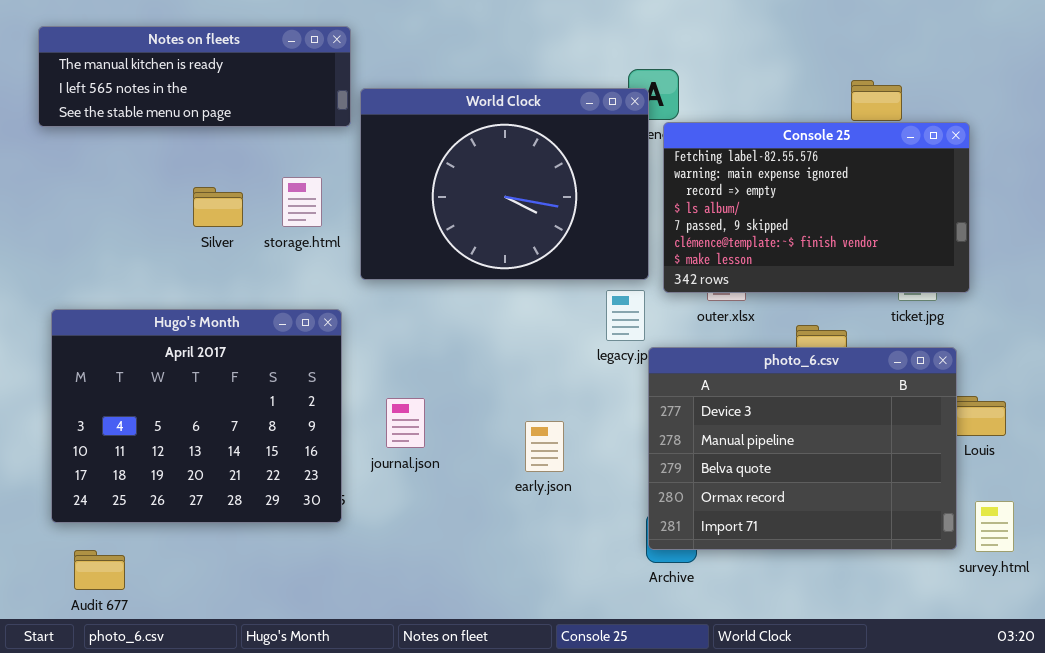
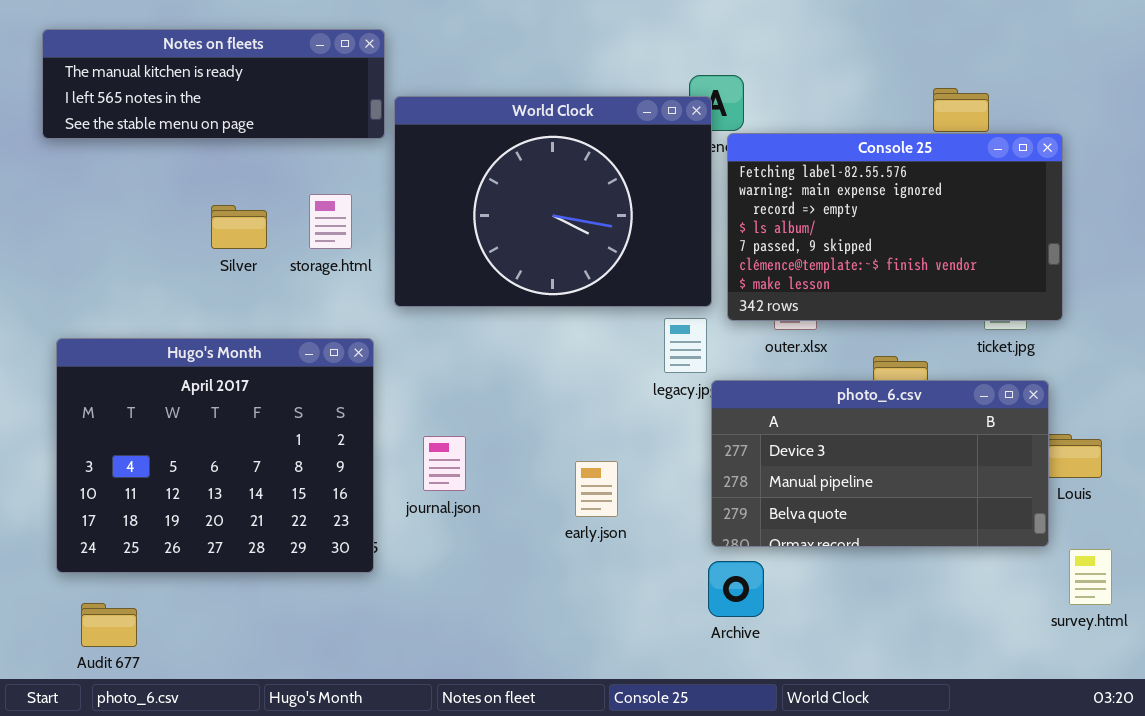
photo_6.csv: [648,347,957,550] -> [711,380,1049,547], resized

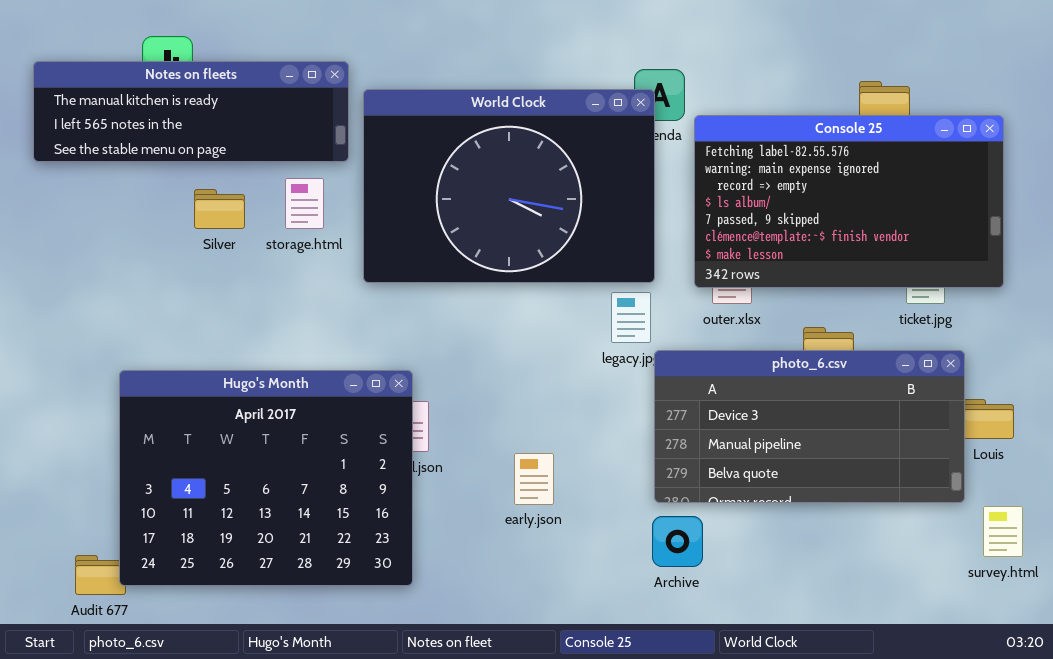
Notes on fleets: [42,29,385,139] -> [33,61,349,162], moved
Console 25: [727,133,1063,321] -> [694,115,1004,288], moved
Hugo's Month: [56,338,374,573] -> [119,370,413,586], moved
early.json: [575,461,618,517] -> [514,453,554,505], moved

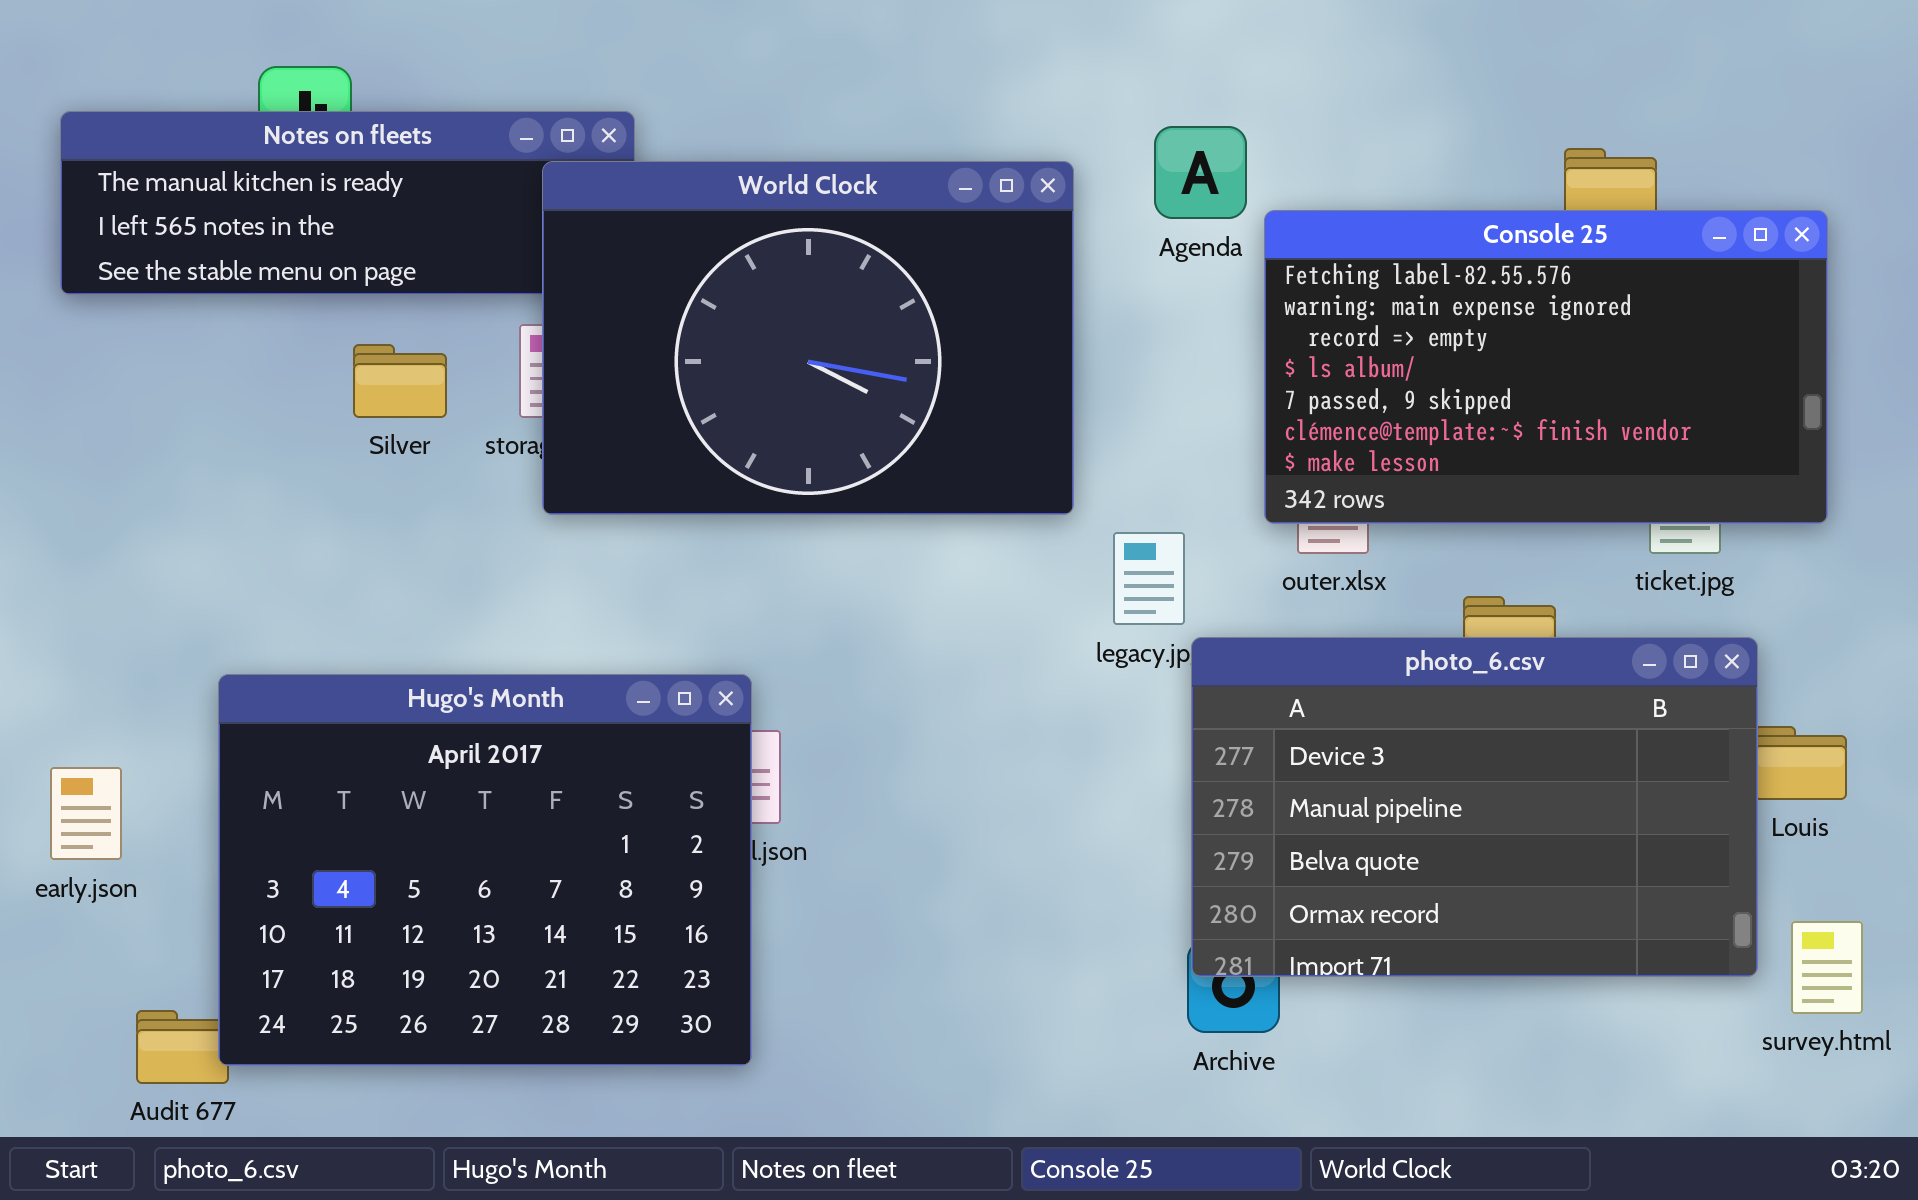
World Clock: [363,89,655,283] -> [542,161,1074,515], moved
photo_6.csv: [654,350,965,503] -> [1191,637,1758,977], resized
early.json: [514,453,554,505] -> [50,767,122,860], moved

